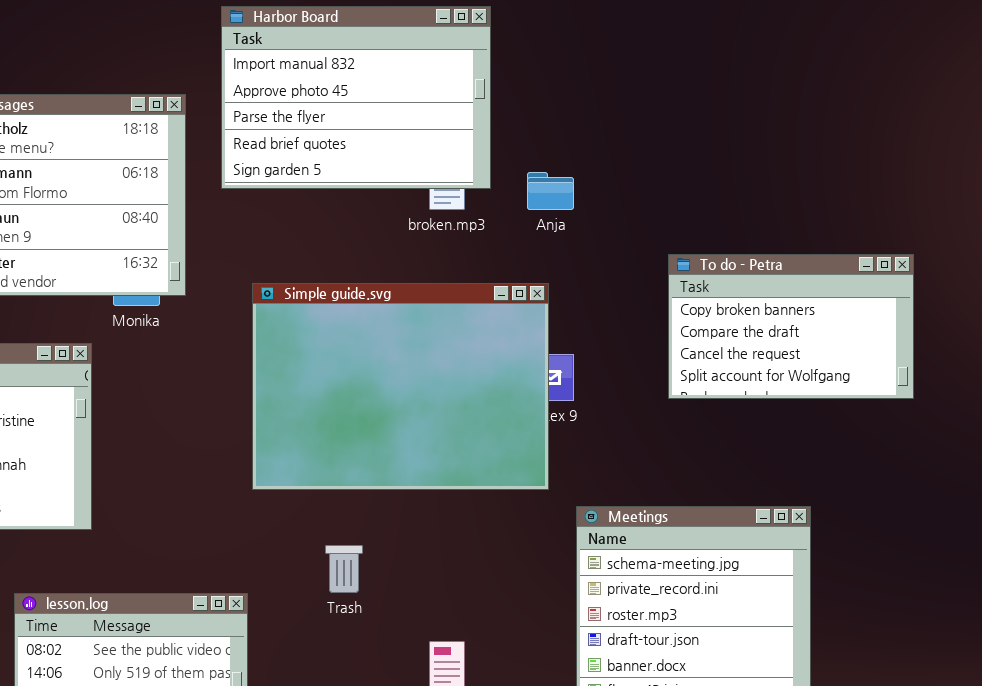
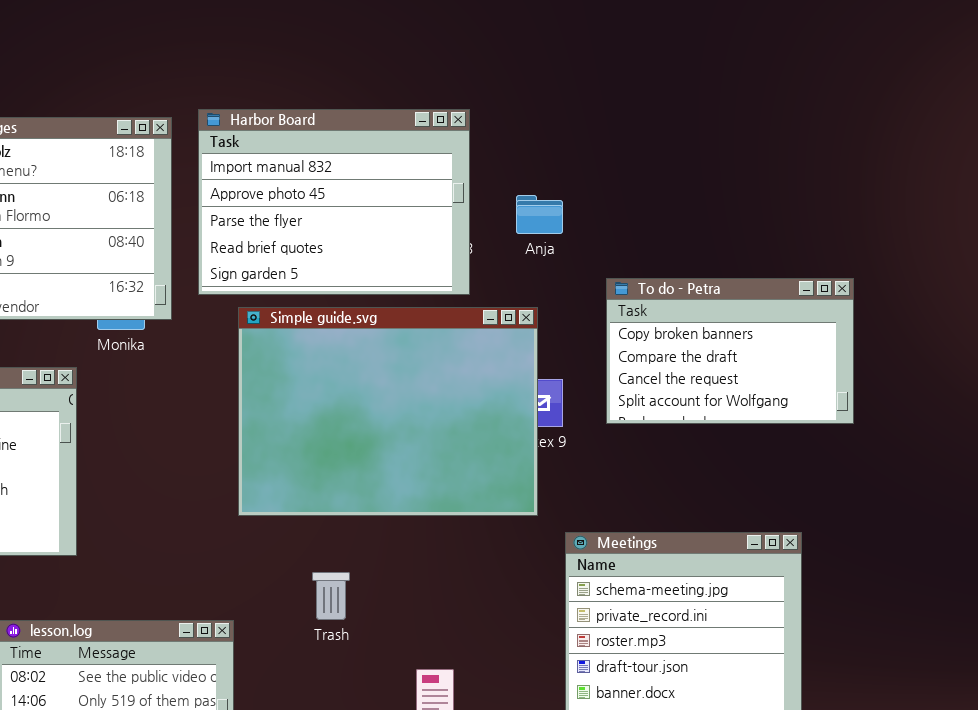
Harbor Board: [221,6,491,189] -> [198,109,470,295], moved
To do - Petra: [668,254,914,399] -> [606,278,854,424], moved

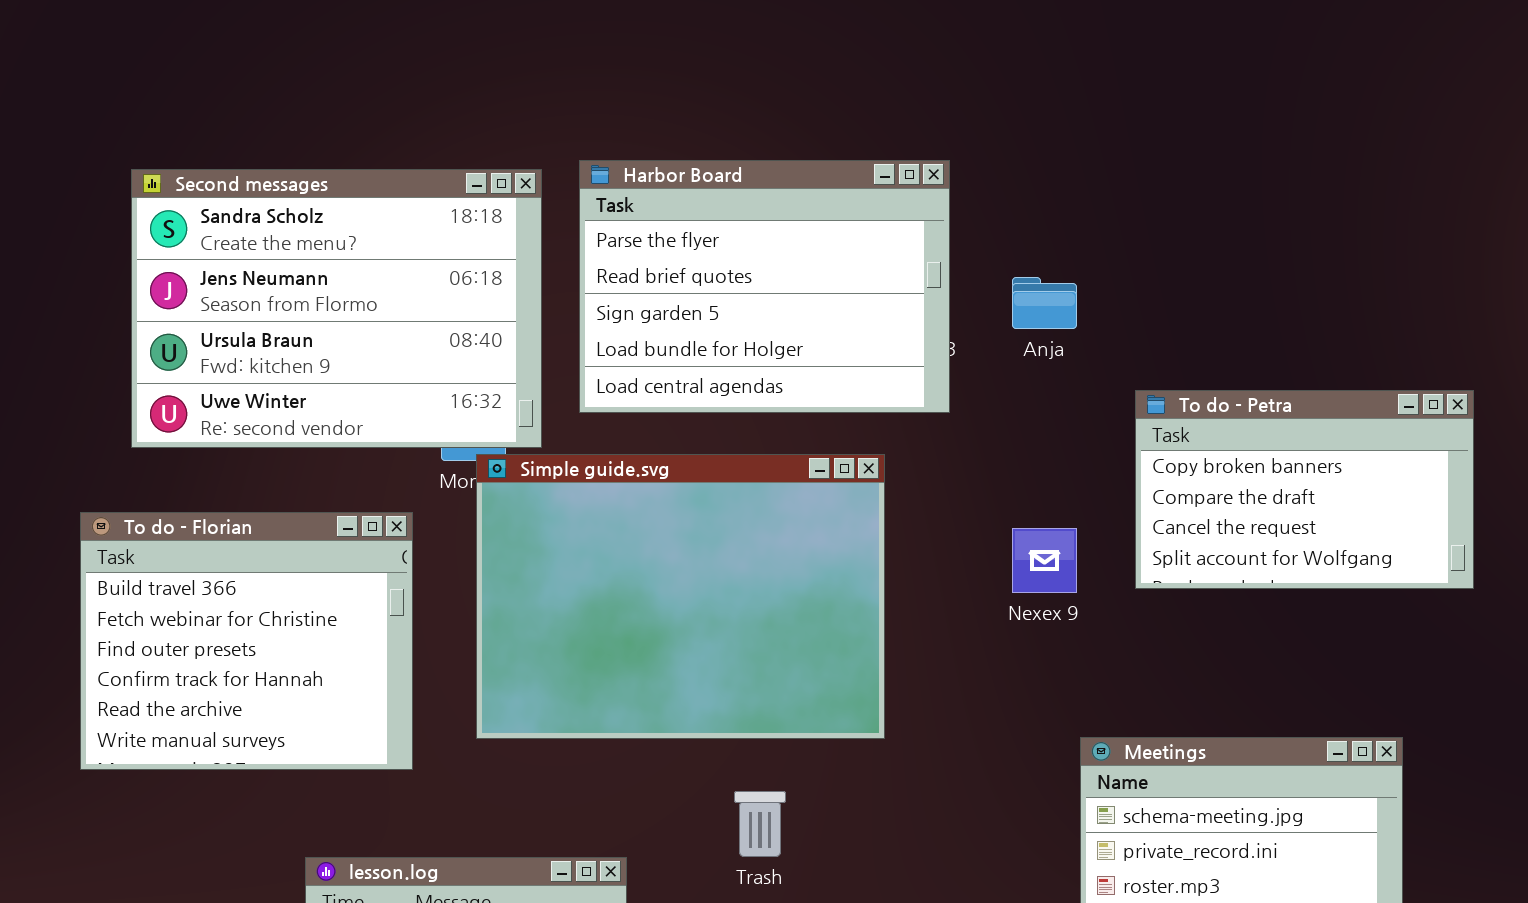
Harbor Board: [198,109,470,295] -> [579,160,950,413], scrolled down 2 rows
Simple guide.svg: [238,307,538,516] -> [476,454,885,739], moved

